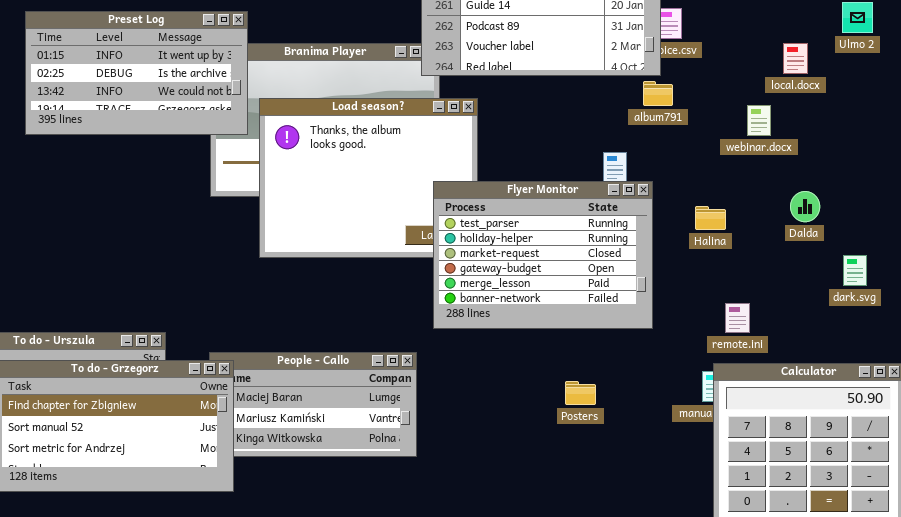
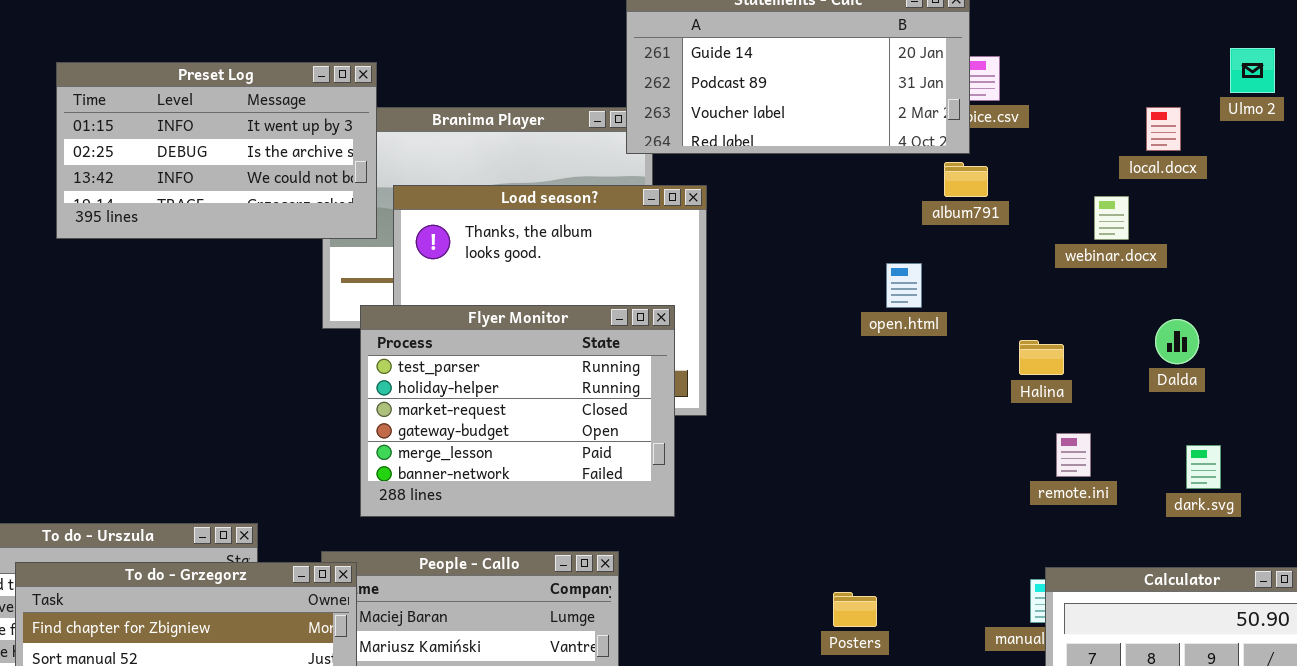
Flyer Monitor: [433,181,653,329] -> [360,305,675,517], moved
dark.svg: [843,255,867,286] -> [1186,445,1221,489], moved
remote.ini: [725,303,750,333] -> [1056,433,1091,477], moved

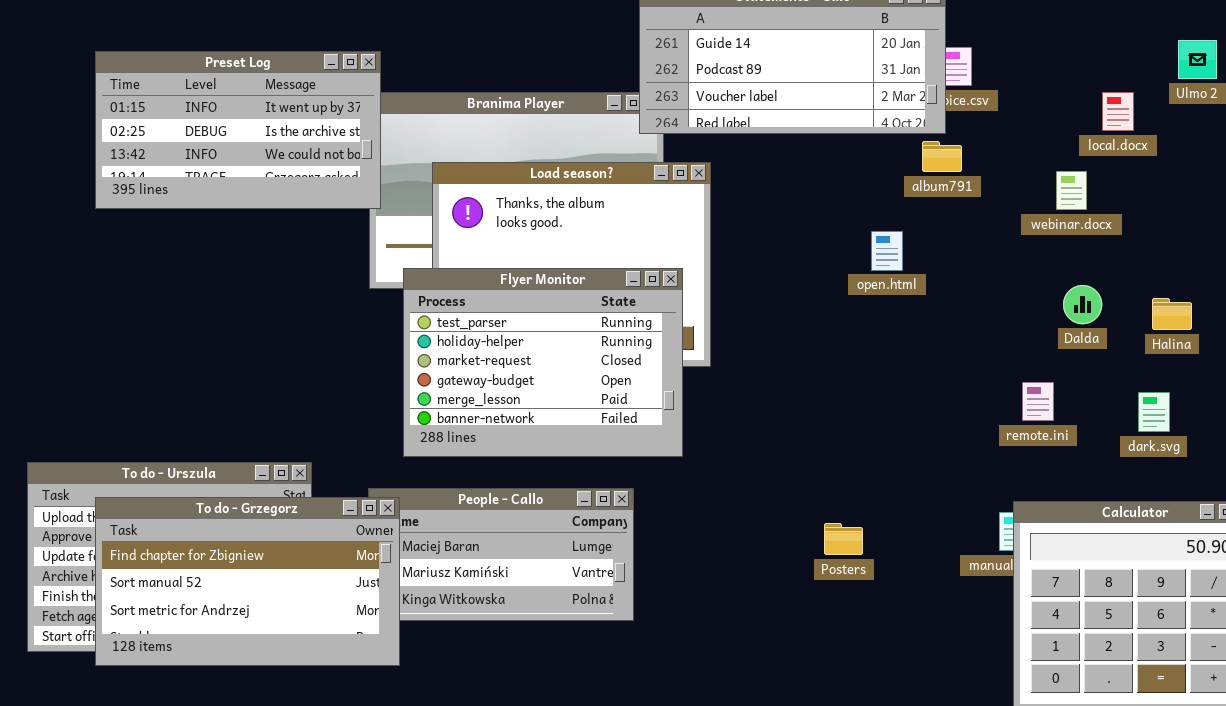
Preset Log: [56,62,377,239] -> [95,51,381,209], moved
Dalda: [1155,319,1199,364] -> [1063,285,1102,324], moved
Halina: [1019,340,1064,375] -> [1152,298,1192,330], moved

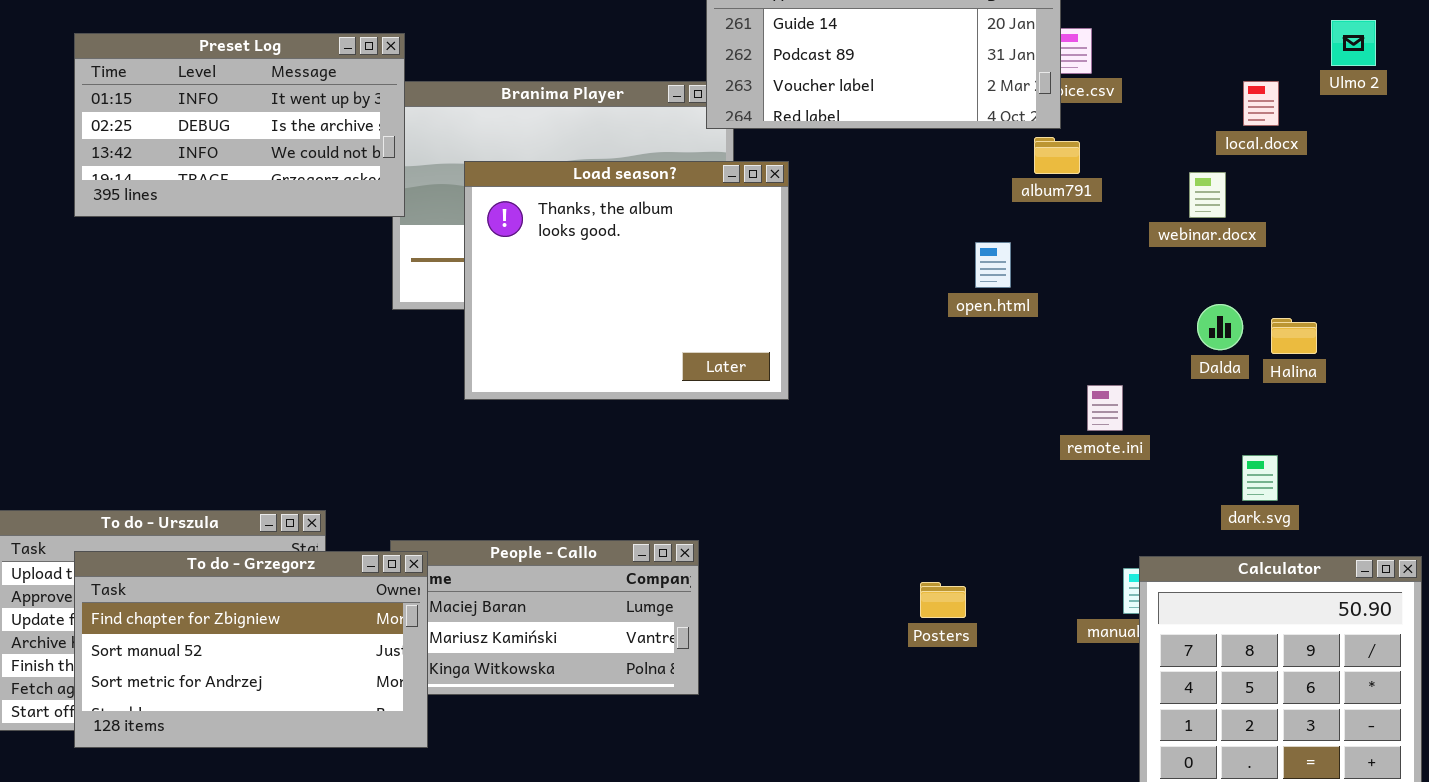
Flyer Monitor: [403,268,683,457] -> none, closed
Halina: [1152,298,1192,330] -> [1271,318,1317,354], moved
remote.ini: [1022,382,1054,421] -> [1087,385,1123,431], moved
dark.svg: [1138,392,1170,432] -> [1242,455,1278,501], moved

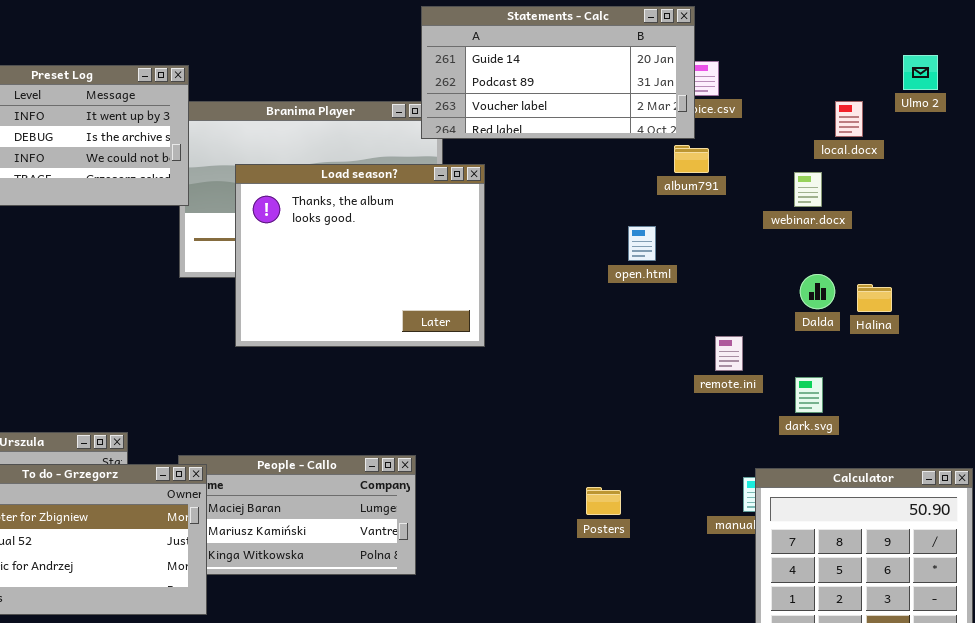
dark.svg: [1242,455,1278,501] -> [795,377,823,413], moved

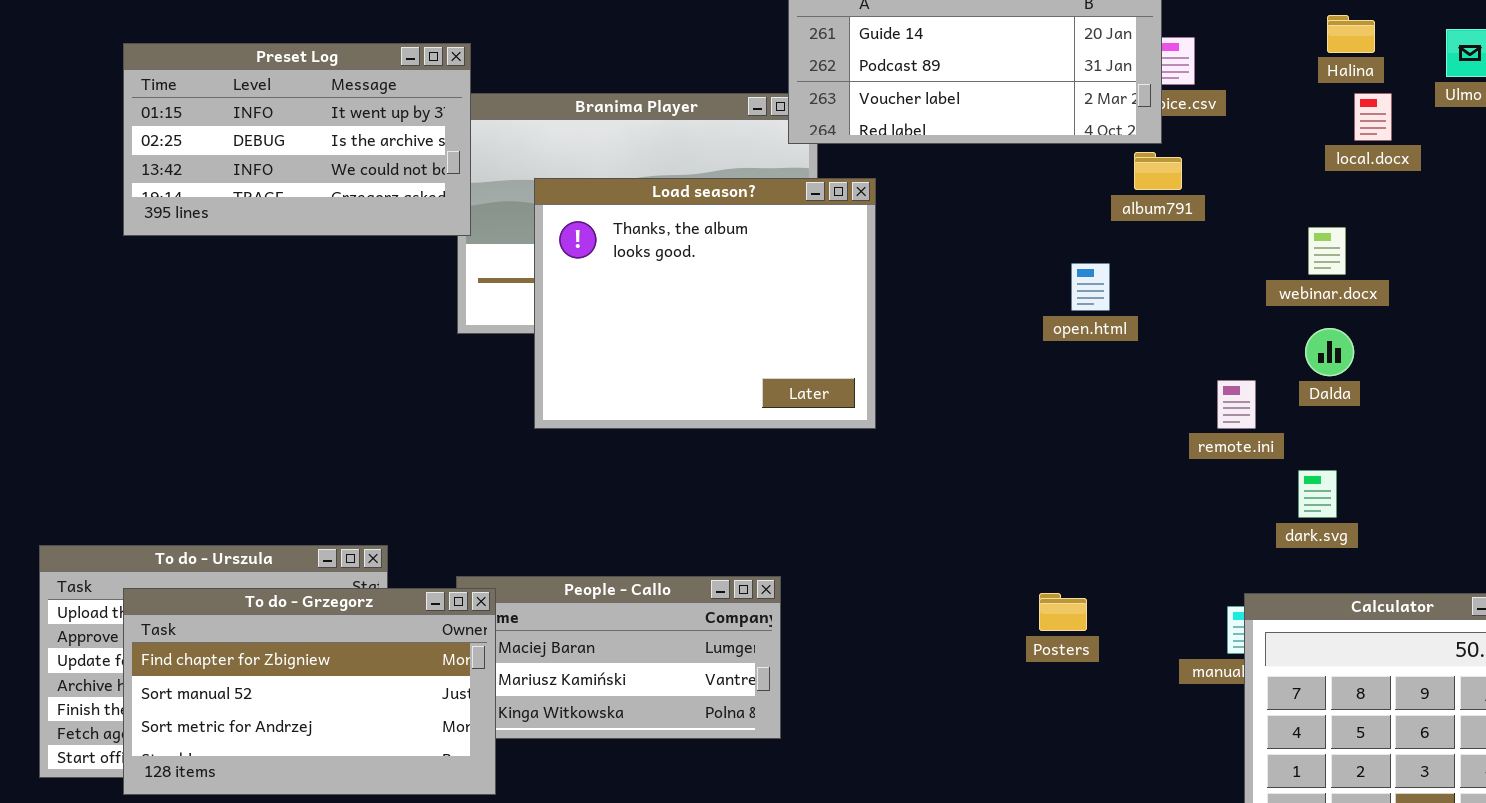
webinar.docx: [794,172,822,207] -> [1308,227,1346,275], moved
Halina: [857,284,892,312] -> [1327,15,1375,53], moved
remote.ini: [715,336,743,371] -> [1217,380,1256,429], moved
Posters: [586,487,621,515] -> [1039,593,1087,631], moved

